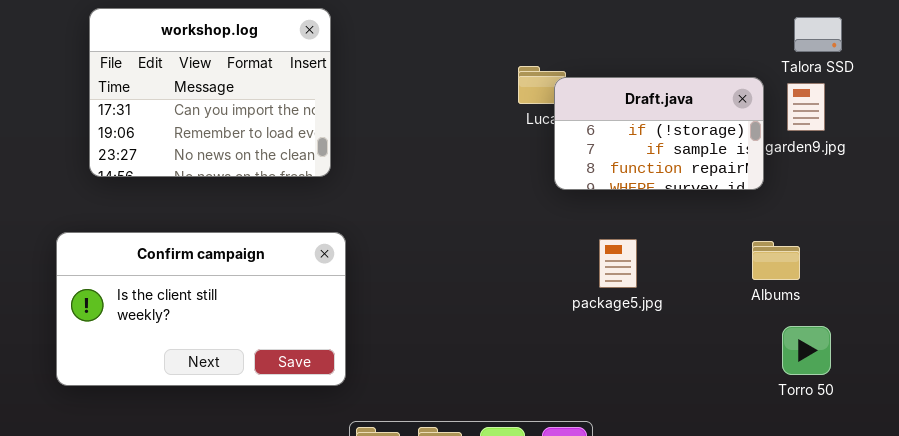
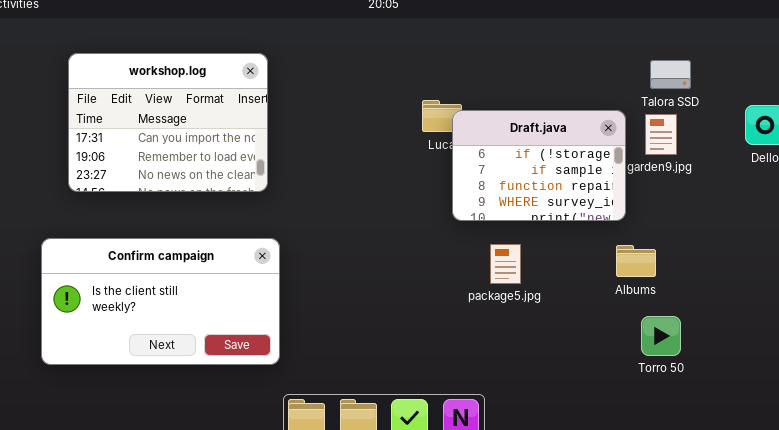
Draft.java: [554,77,764,190] -> [452,110,626,221], resized

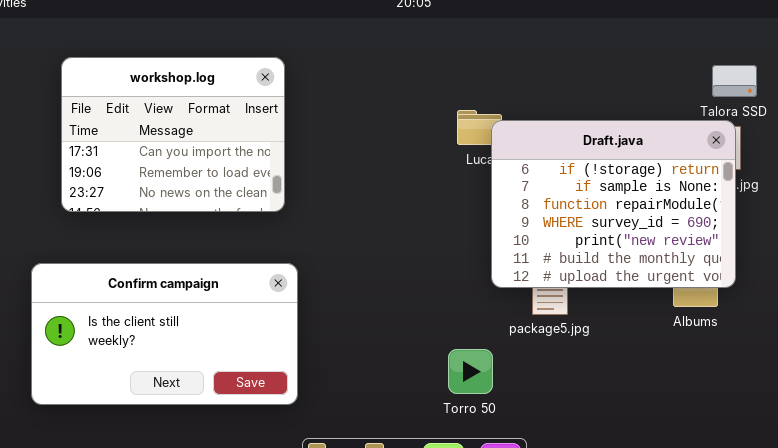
Draft.java: [452,110,626,221] -> [491,120,736,288], resized
Torro 50: [641,316,681,356] -> [448,349,493,394], moved

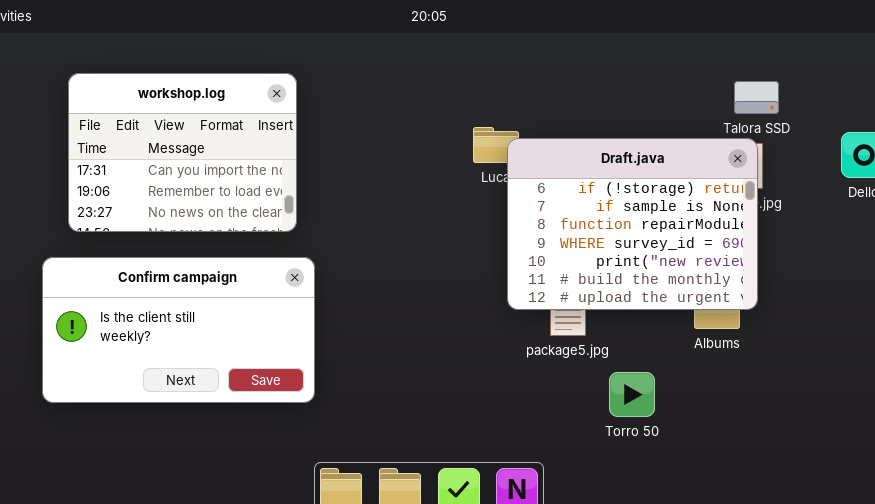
Confirm campaign: [31,263,298,405] -> [42,257,315,403], moved
Torro 50: [448,349,493,394] -> [609,372,655,417], moved

